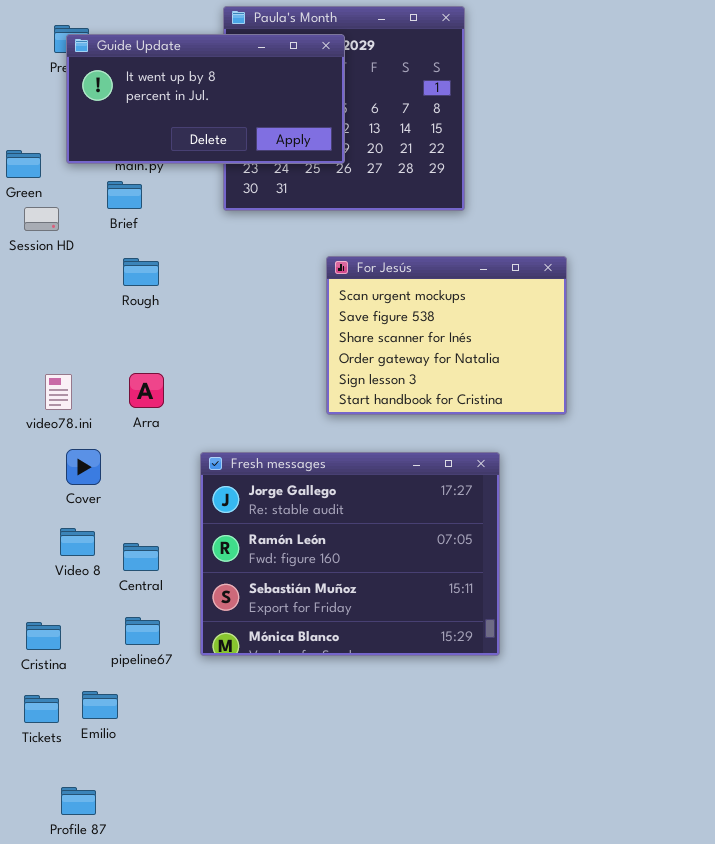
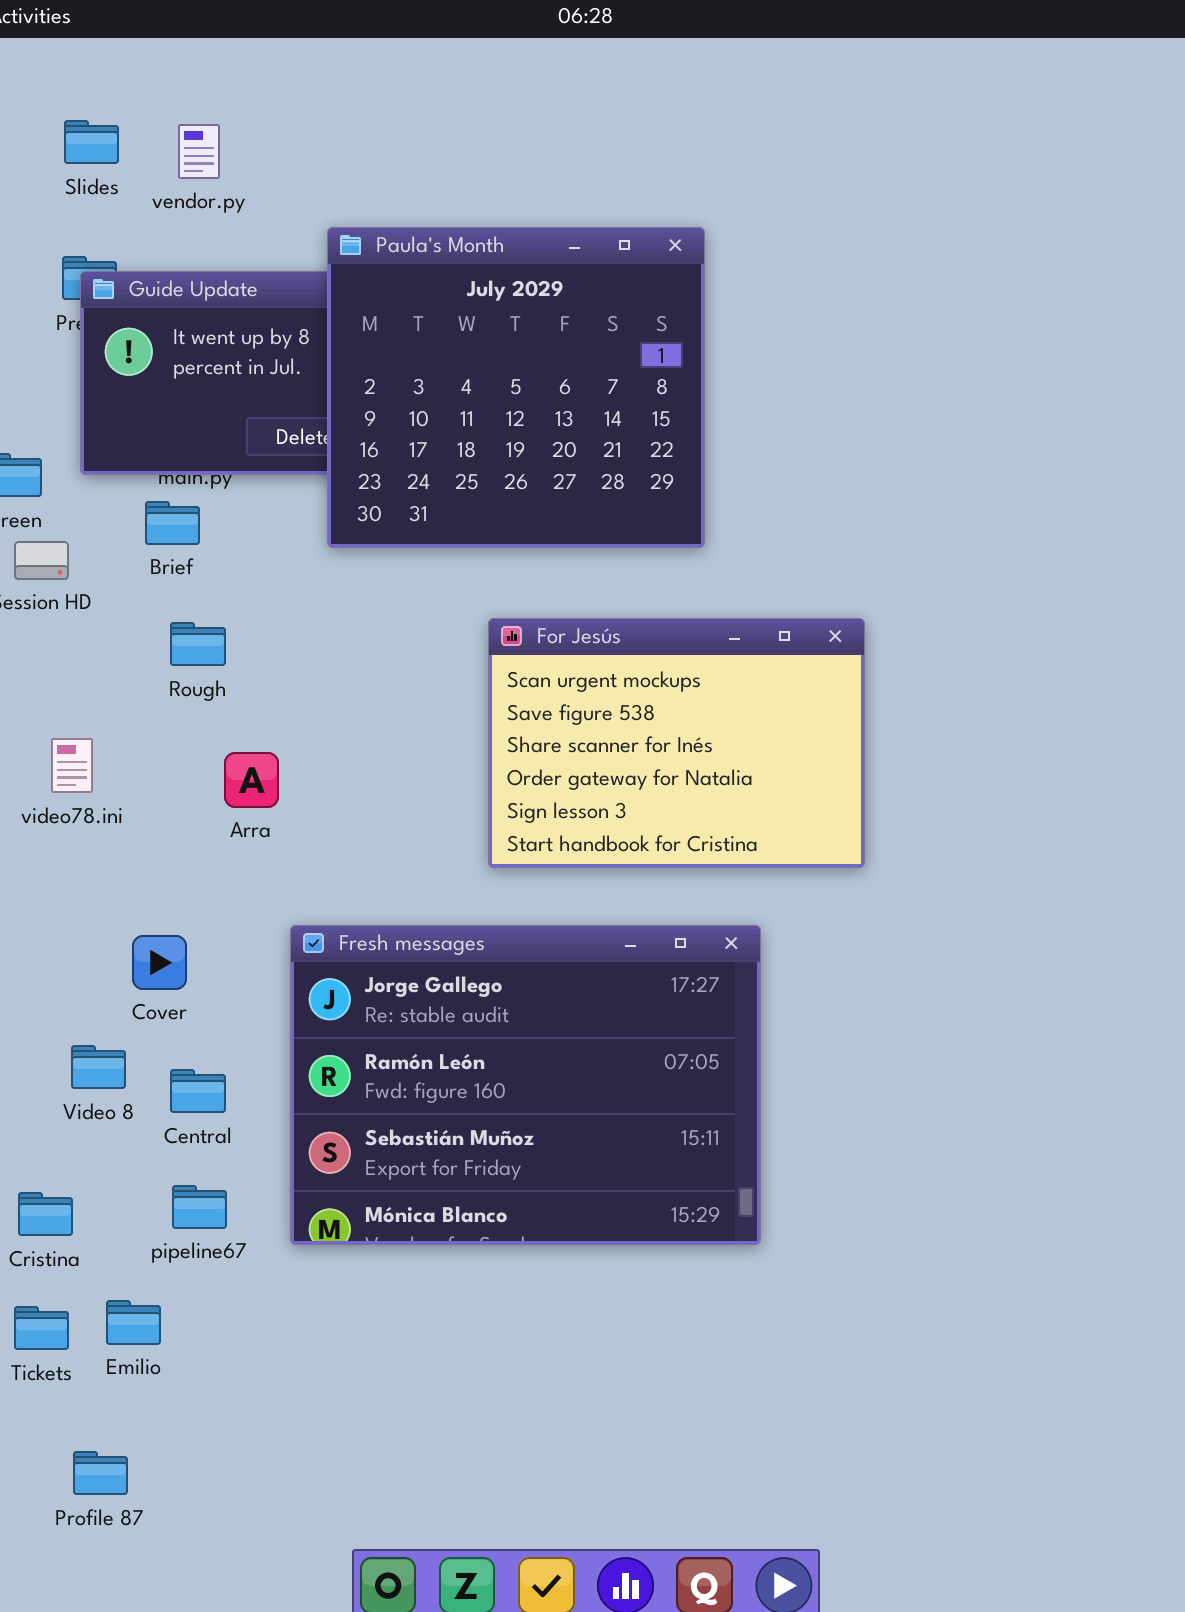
Paula's Month: [223,6,465,211] -> [327,227,705,548], raised
Arra: [129,373,164,408] -> [224,752,279,808], moved
video78.ini: [45,374,72,410] -> [51,738,93,793], moved
Cover: [66,449,101,485] -> [132,935,187,990], moved

